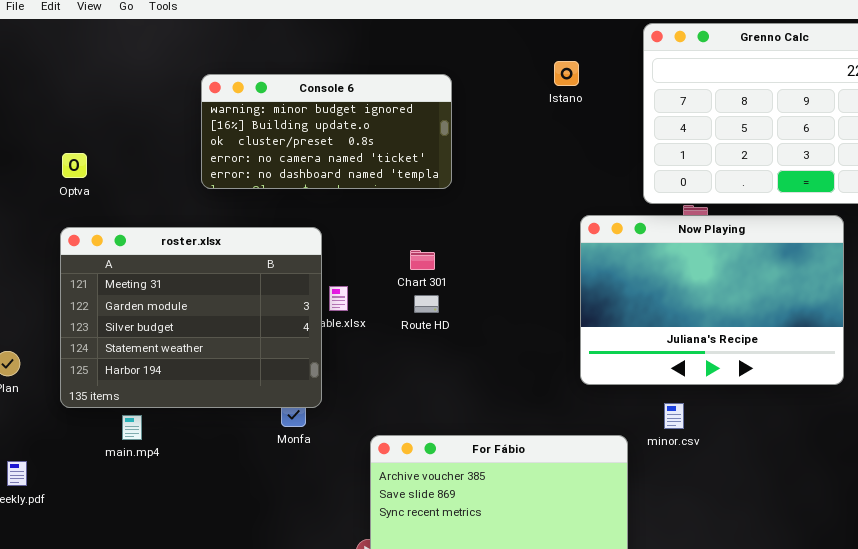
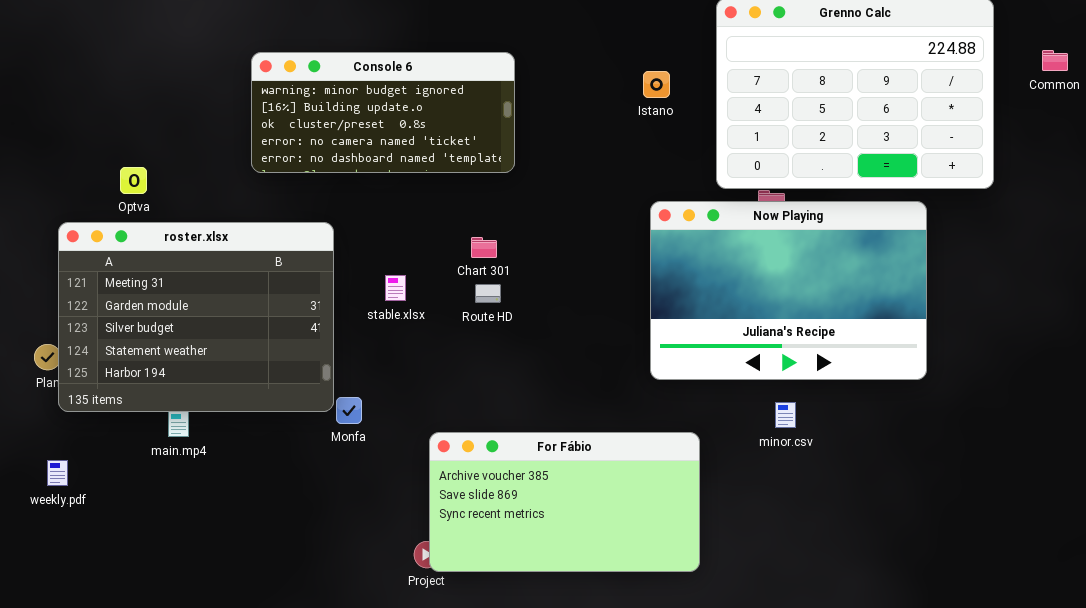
Istano: [554,61,579,86] -> [643,71,670,98], moved
Optva: [62,153,87,178] -> [120,167,147,194], moved
roster.xlsx: [60,227,322,408] -> [58,222,334,412], moved
minor.csv: [664,403,684,429] -> [775,402,796,428], moved

